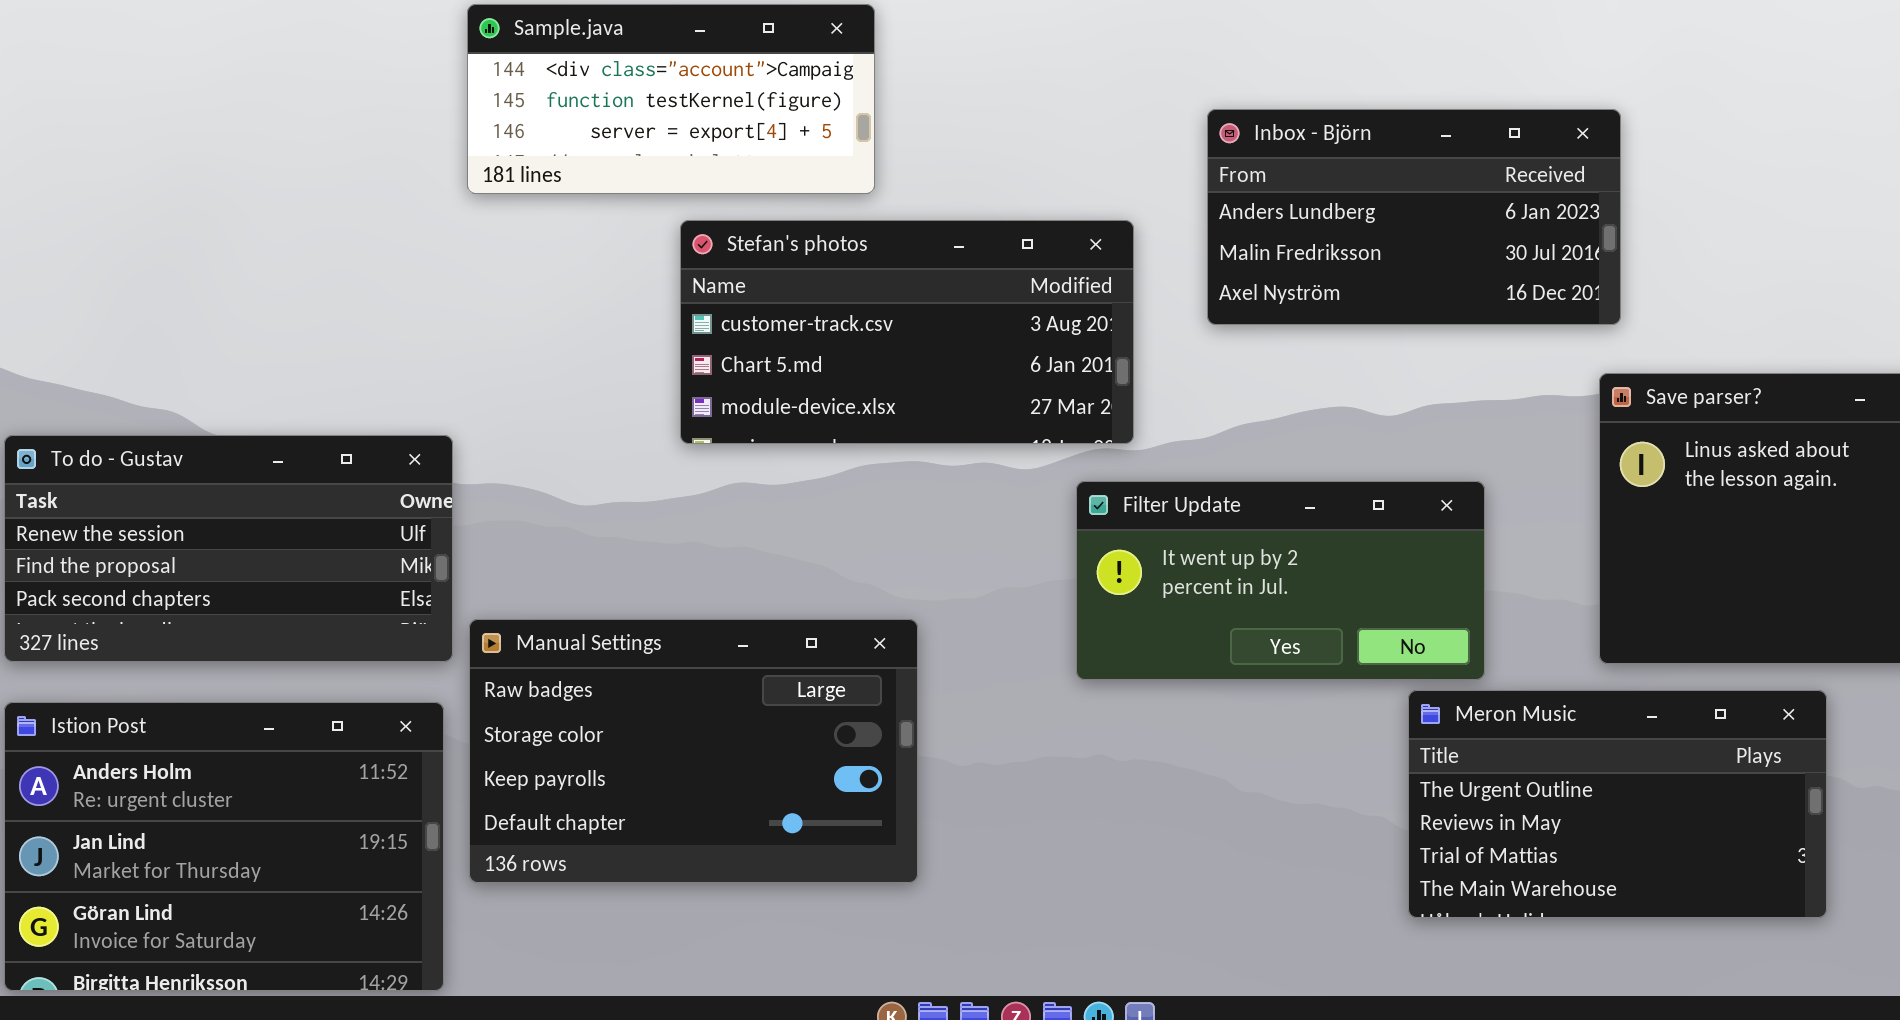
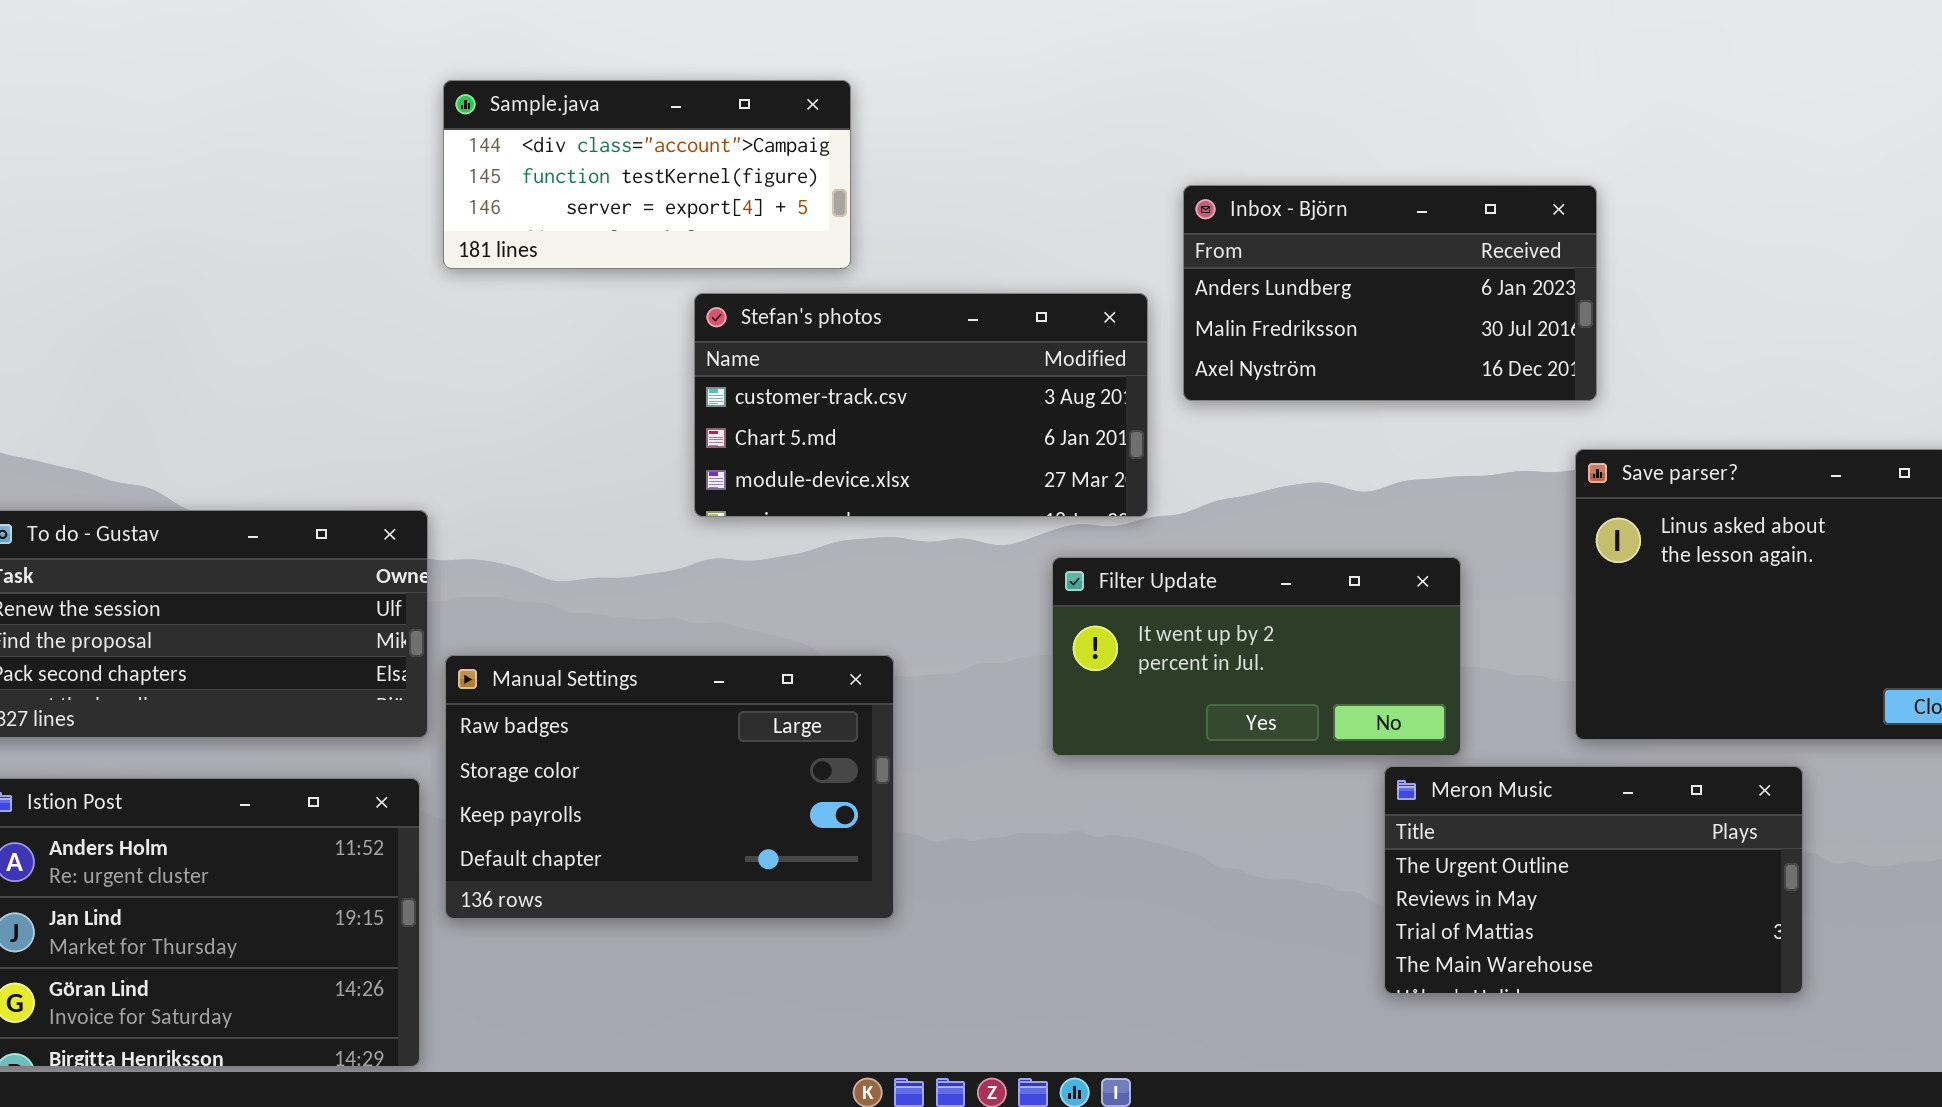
Stefan's photos: [680,220,1134,444] -> [694,293,1148,517], moved
Manual Settings: [469,619,918,883] -> [445,655,894,919], moved

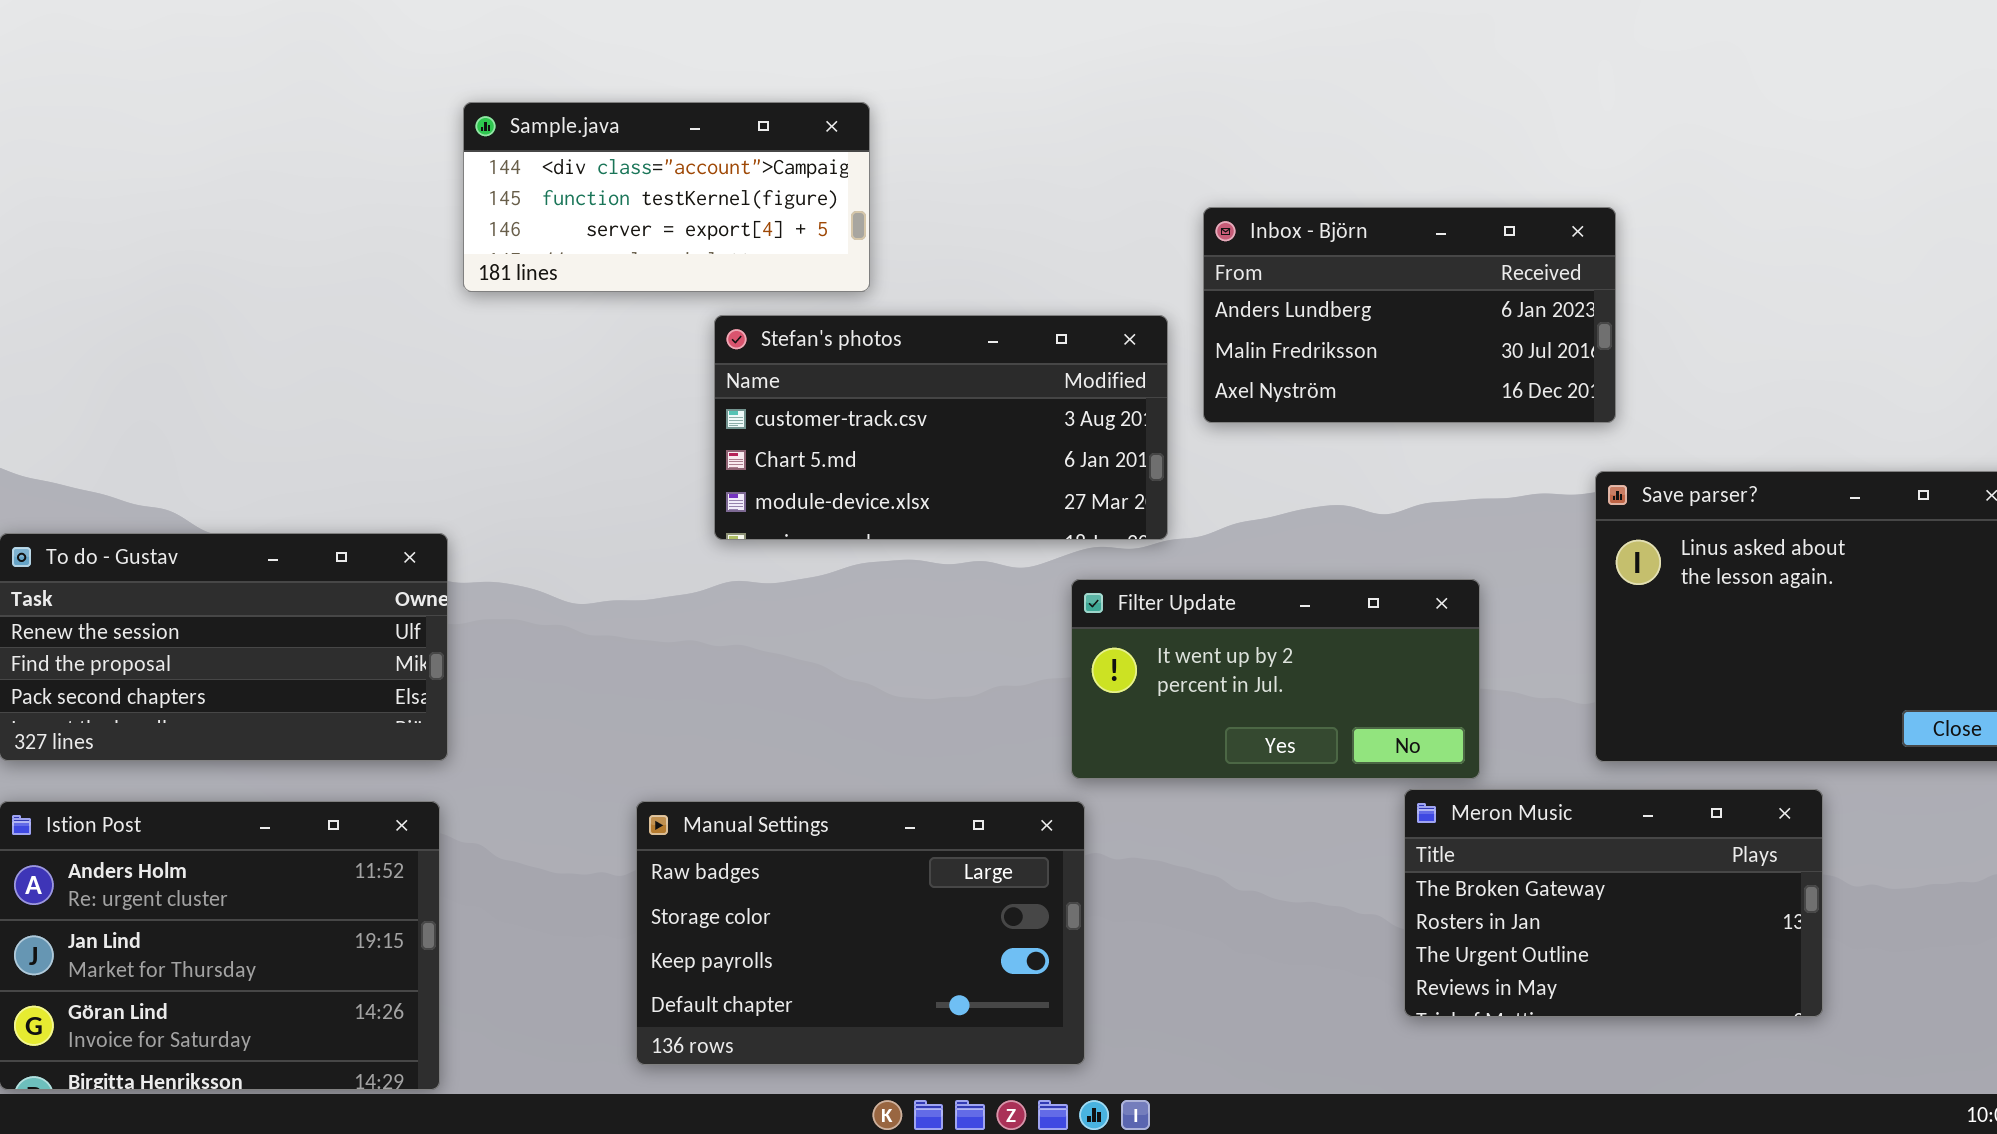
Manual Settings: [445,655,894,919] -> [636,801,1085,1065], moved
Meron Music: [1384,766,1803,994] -> [1404,789,1823,1017], scrolled up 2 rows

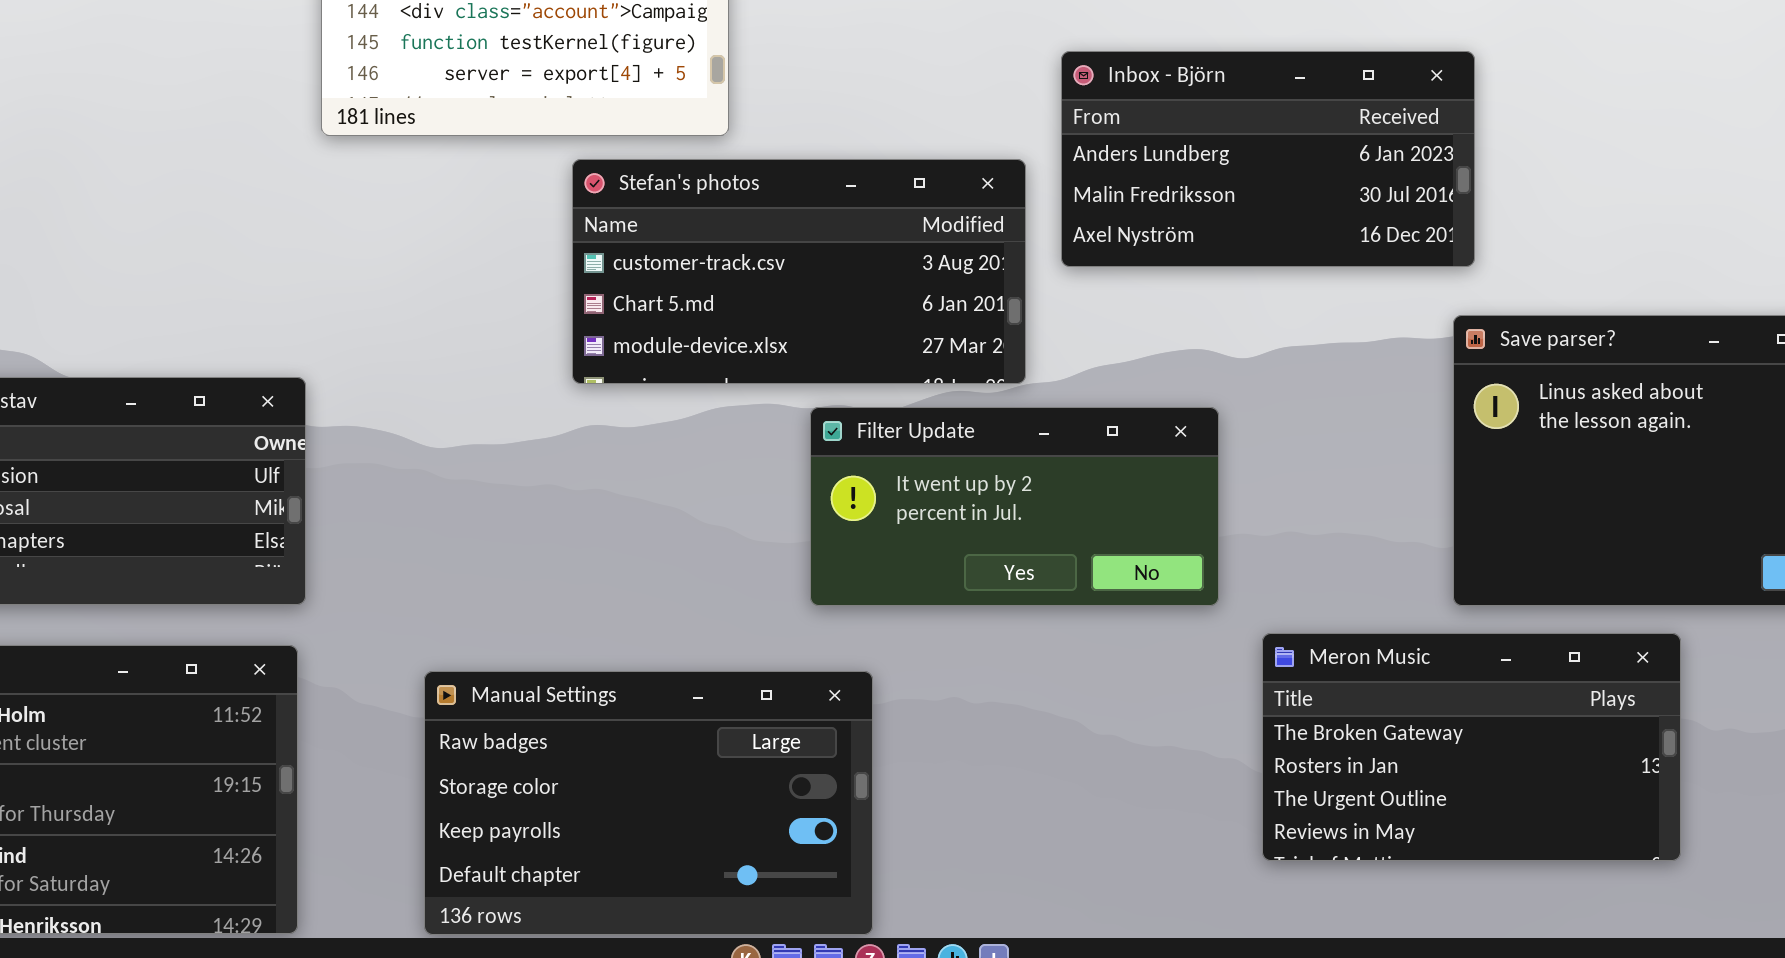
Filter Update: [1071,579,1480,779] -> [810,407,1219,606], moved
Manual Settings: [636,801,1085,1065] -> [424,671,873,935], moved

